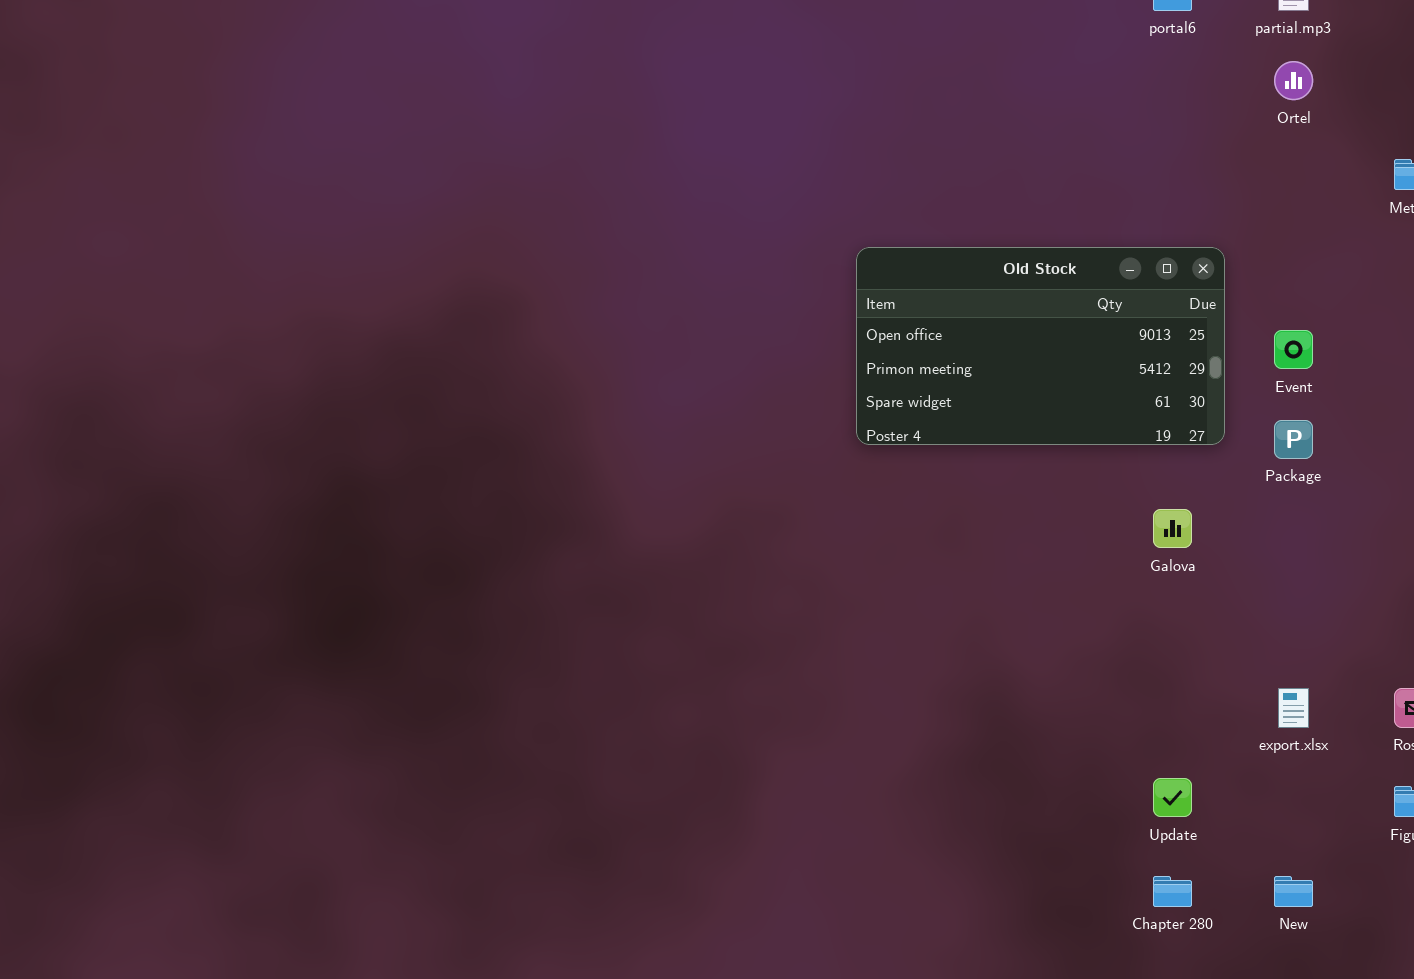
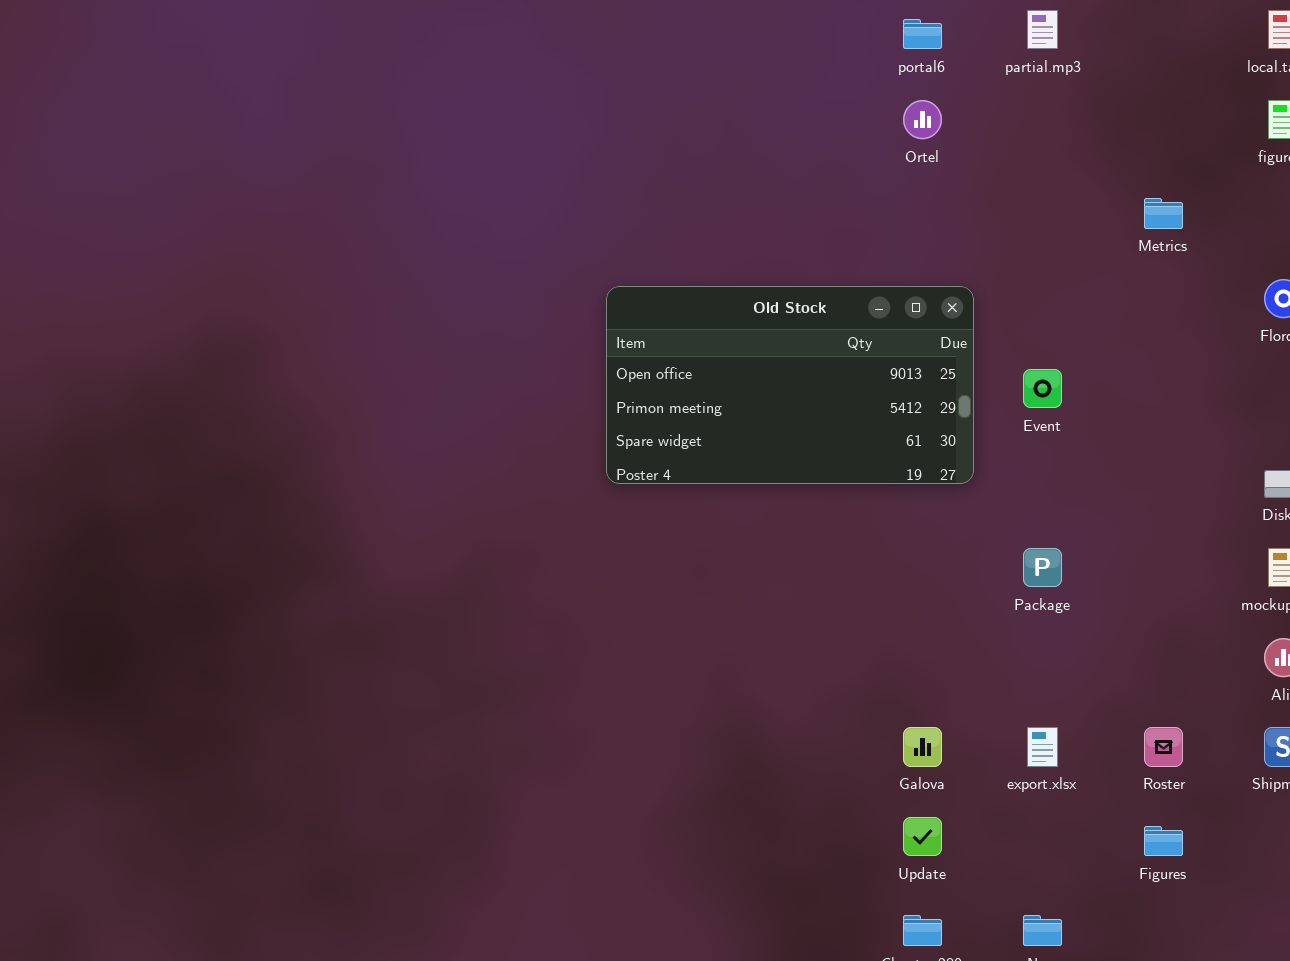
Ortel: [1274,61,1313,100] -> [903,100,942,139], moved
Package: [1274,420,1313,459] -> [1023,548,1062,587], moved
Galova: [1153,509,1192,548] -> [903,727,942,767], moved

